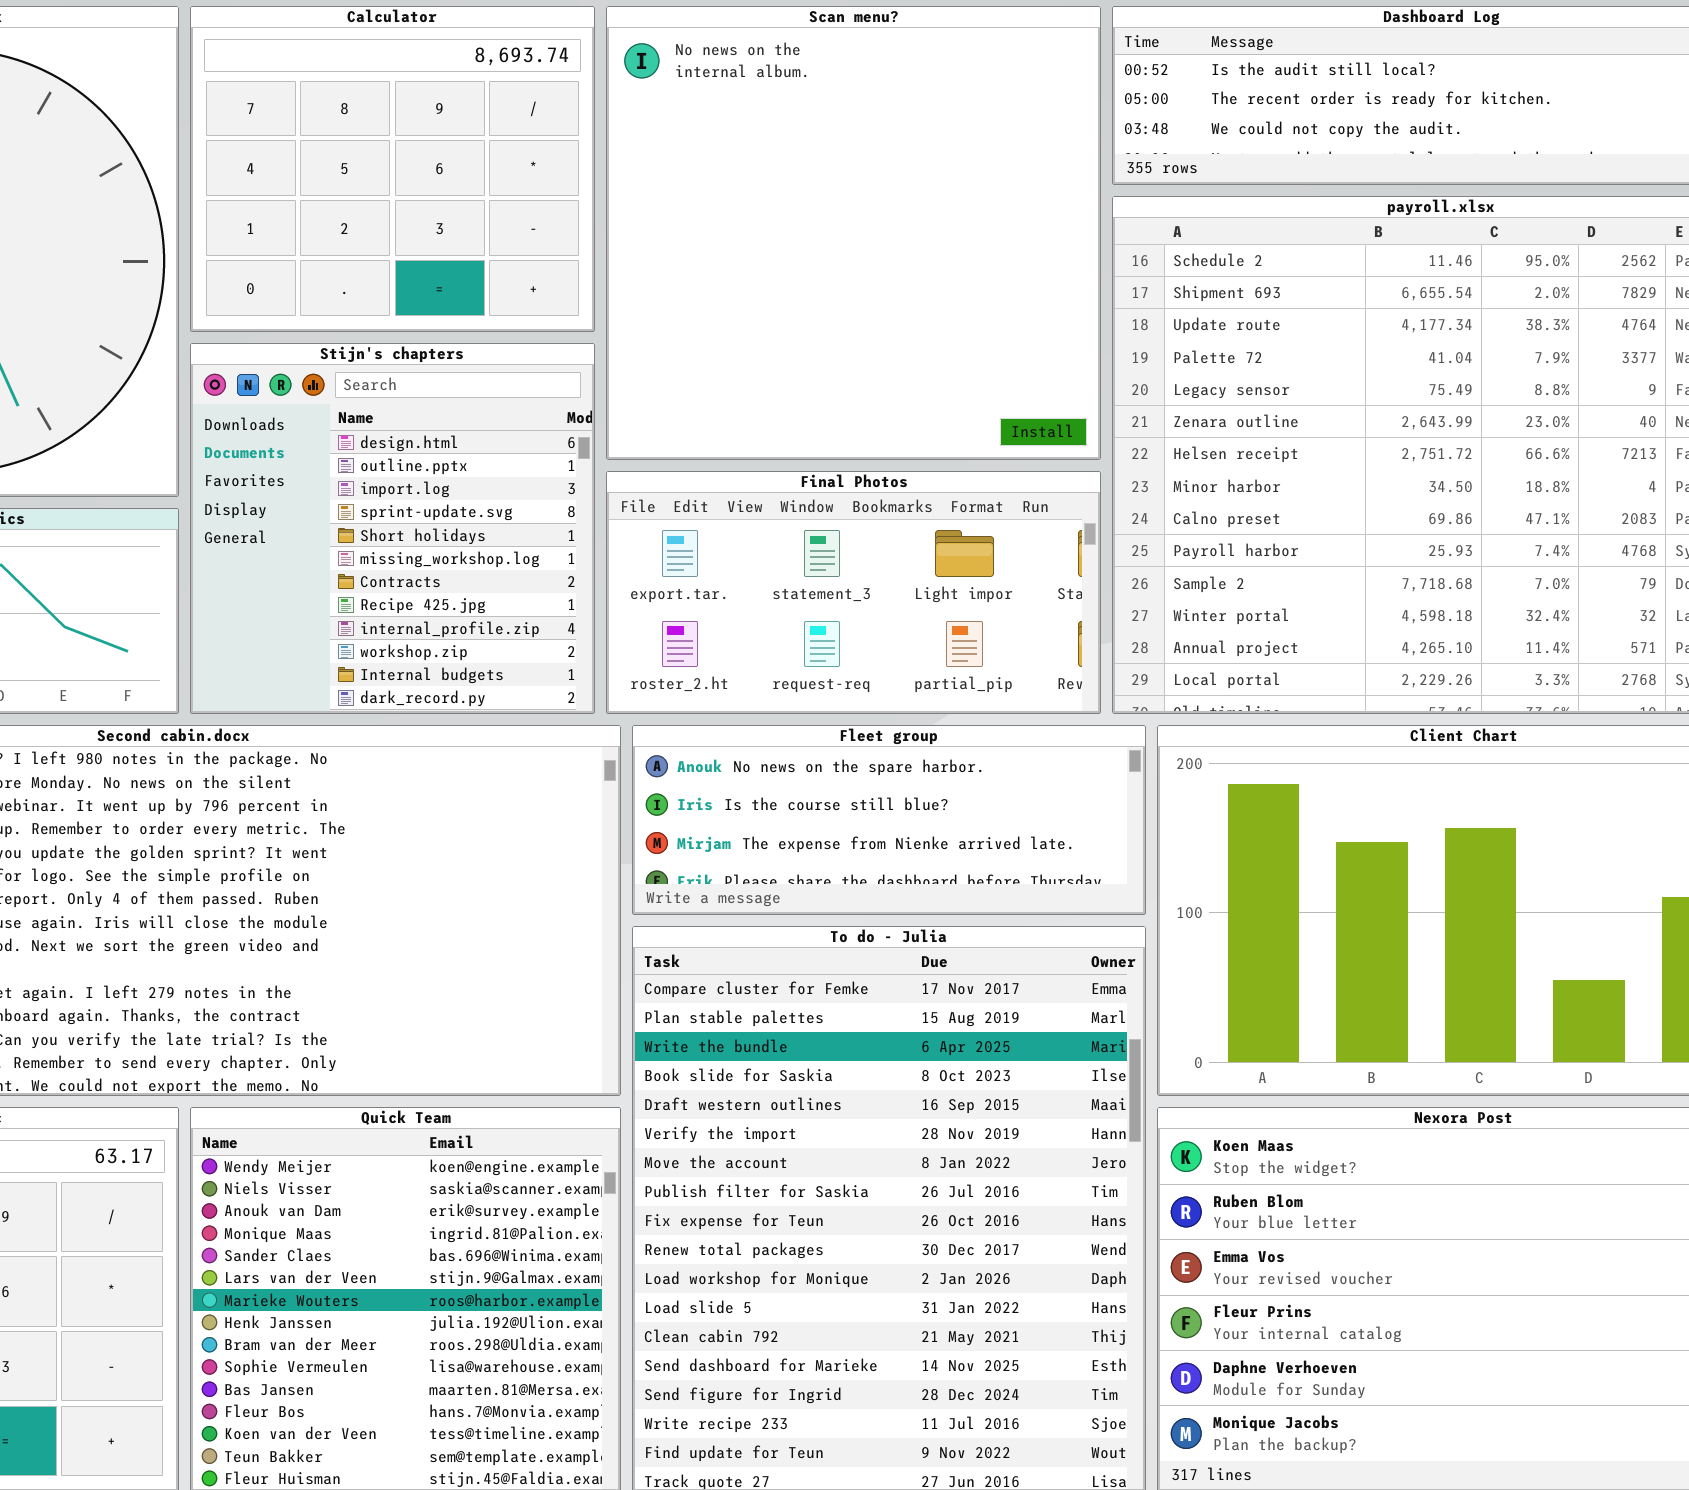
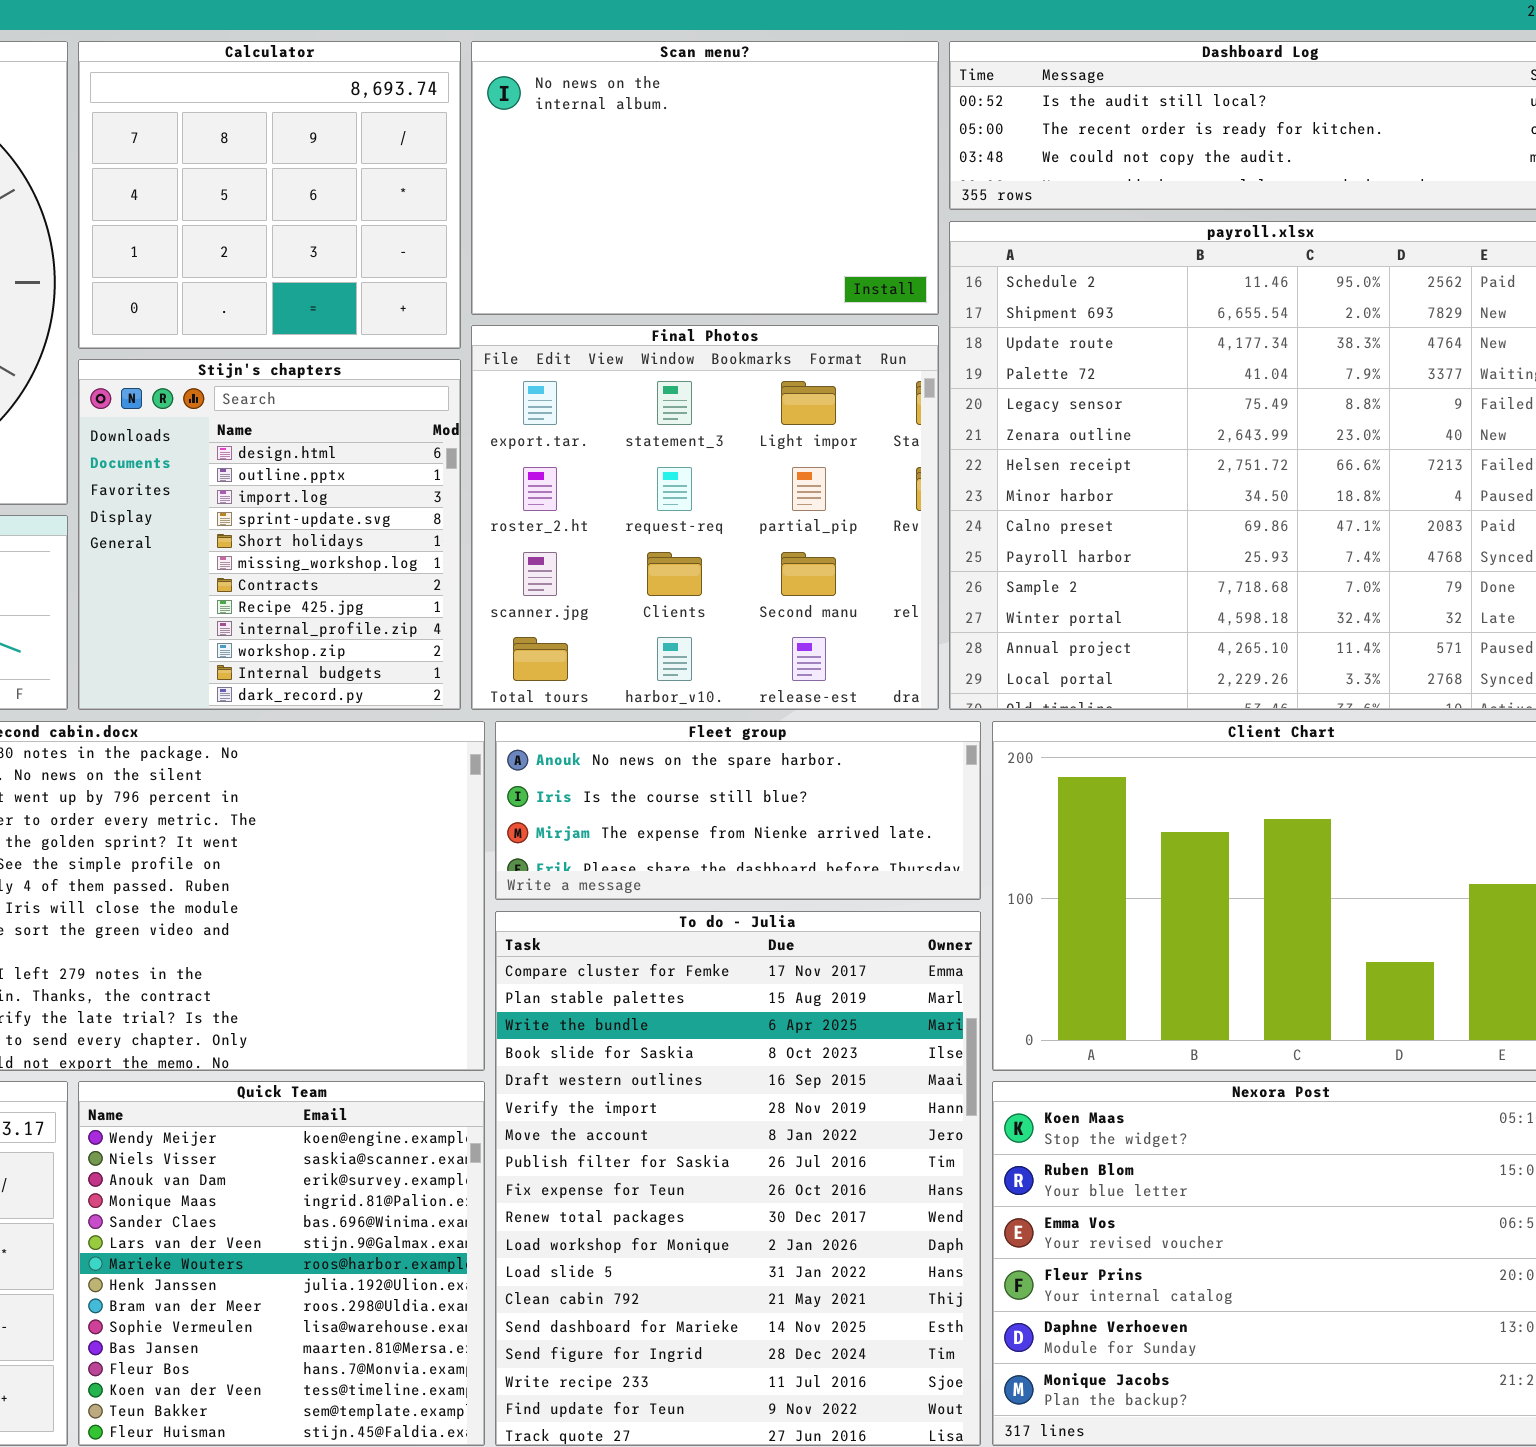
Scan menu?: [606,6,1101,460] -> [471,41,939,315], resized
Final Photos: [606,471,1101,714] -> [471,325,939,710], resized

